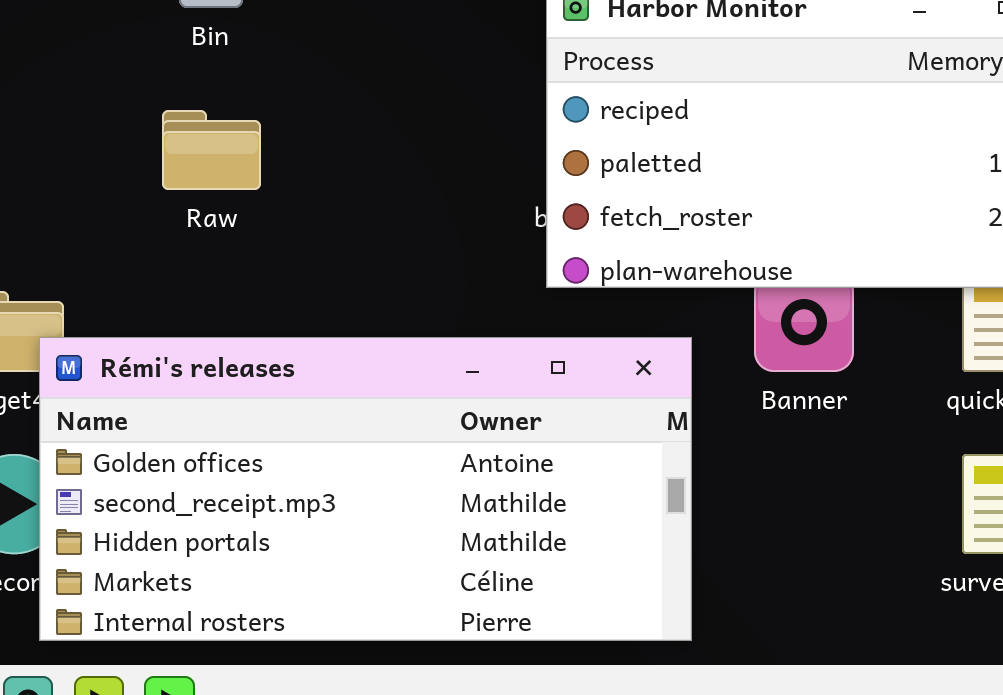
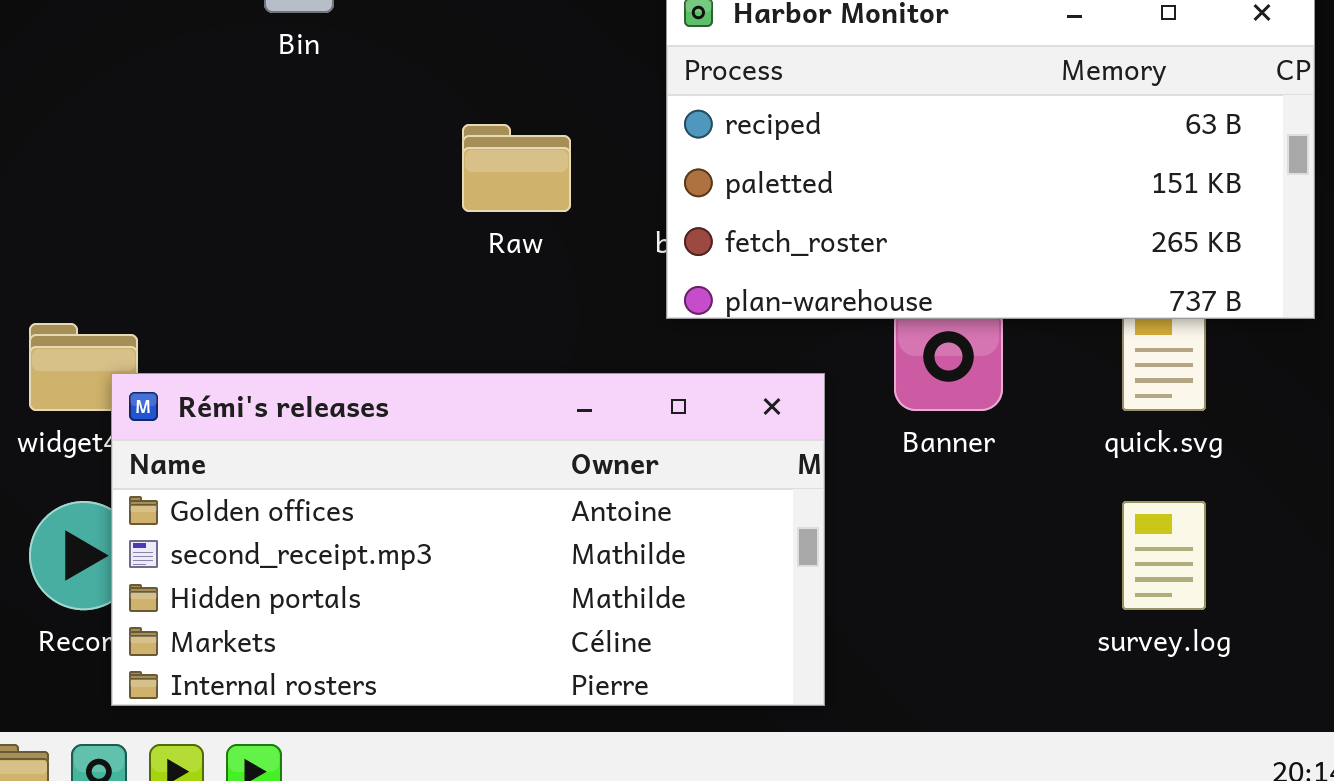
Raw: [162,110,261,190] -> [462,124,571,212], moved

